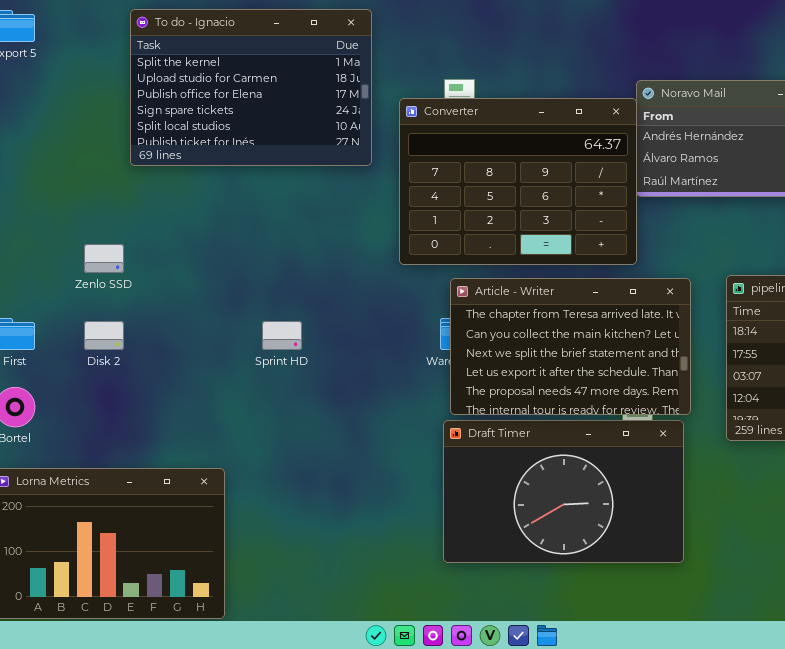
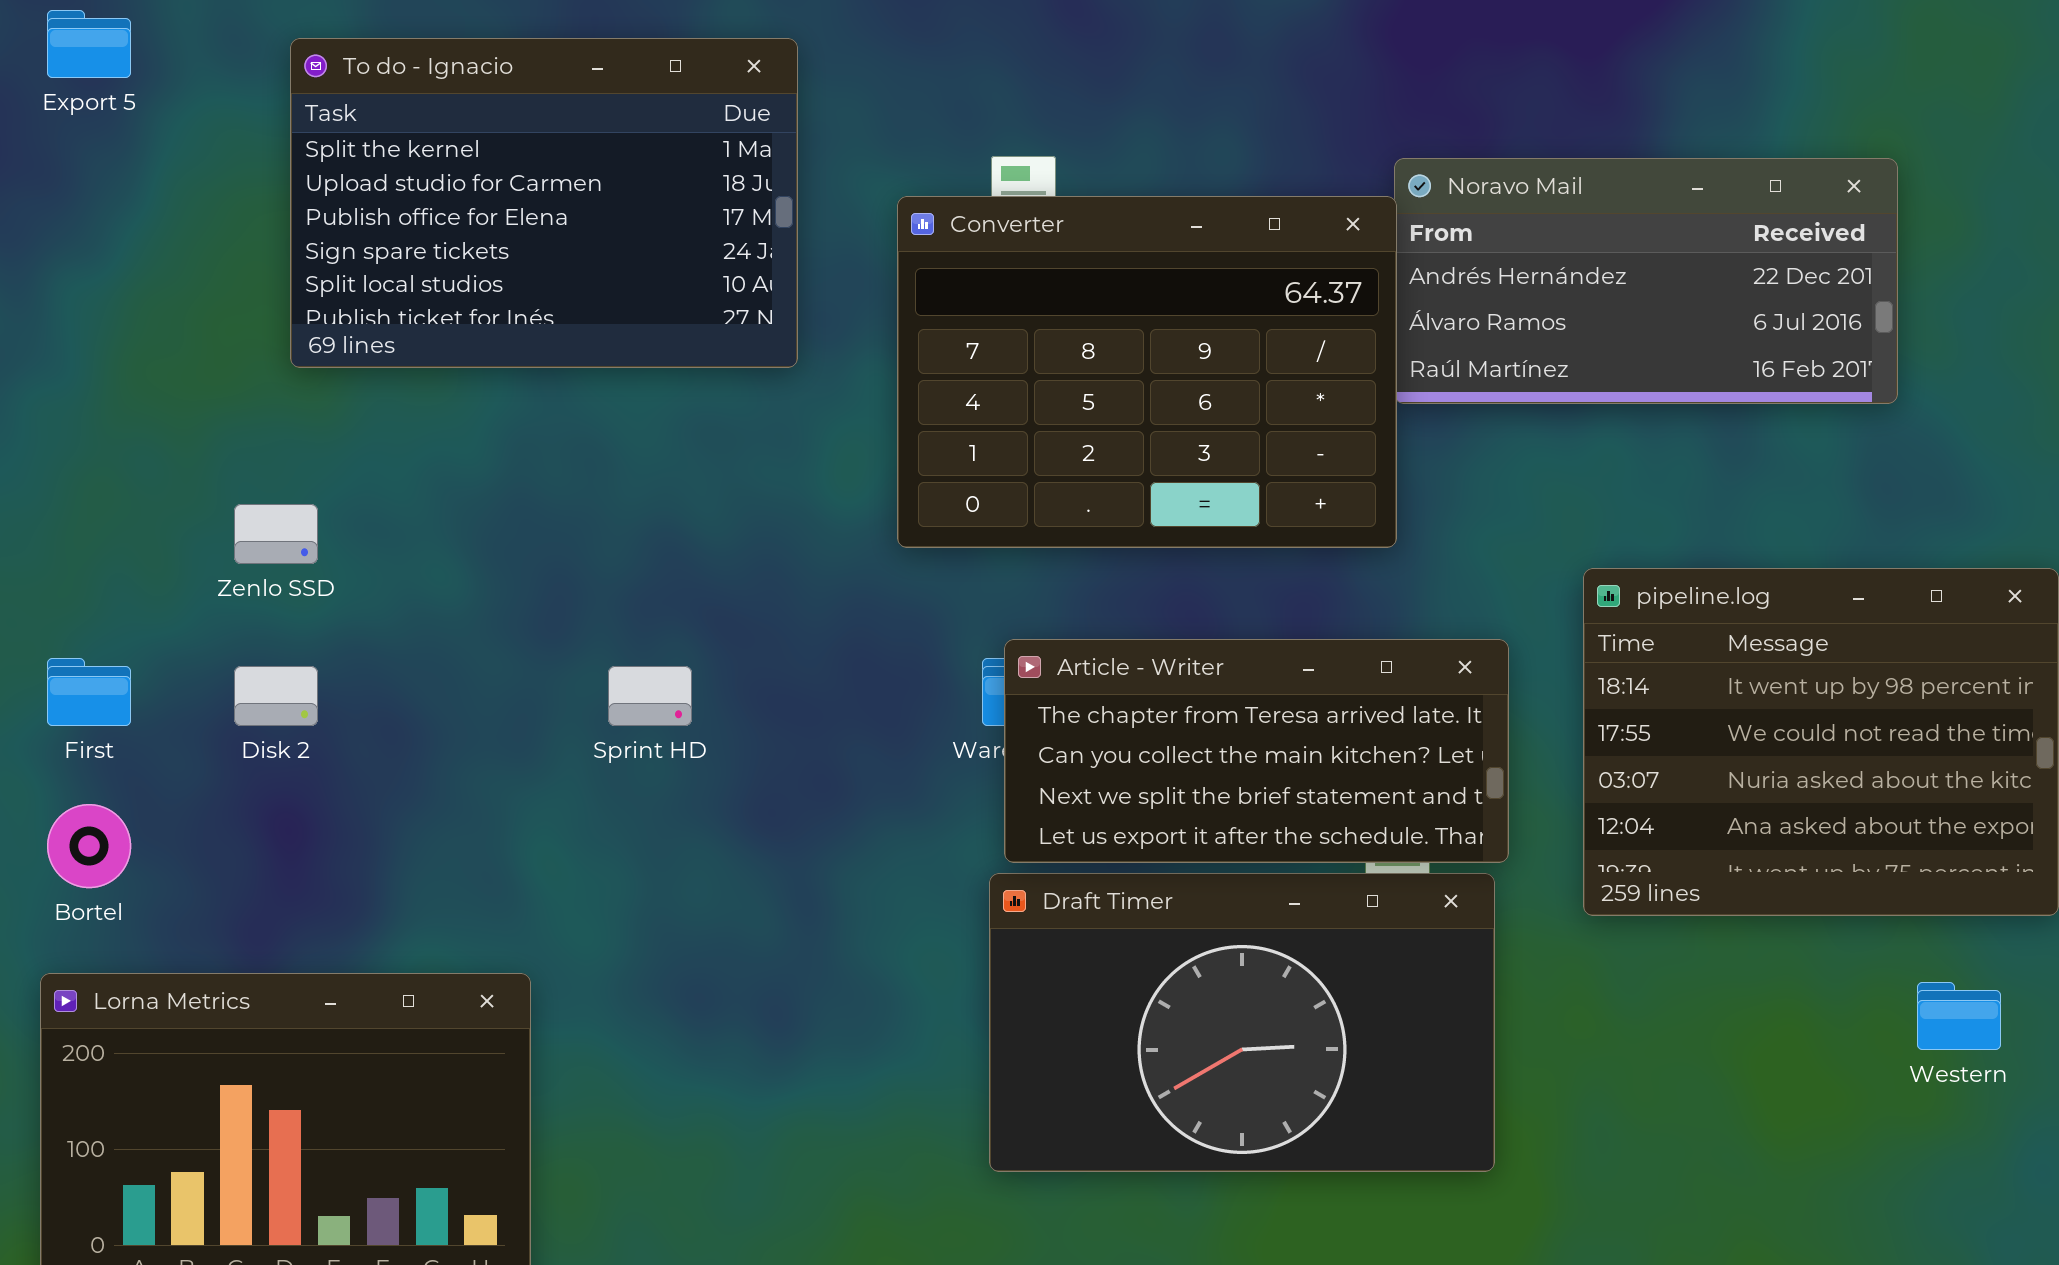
To do - Ignacio: [130,9,372,166] -> [290,38,798,368], moved
Article - Writer: [450,278,691,415] -> [1004,639,1509,863], resized

